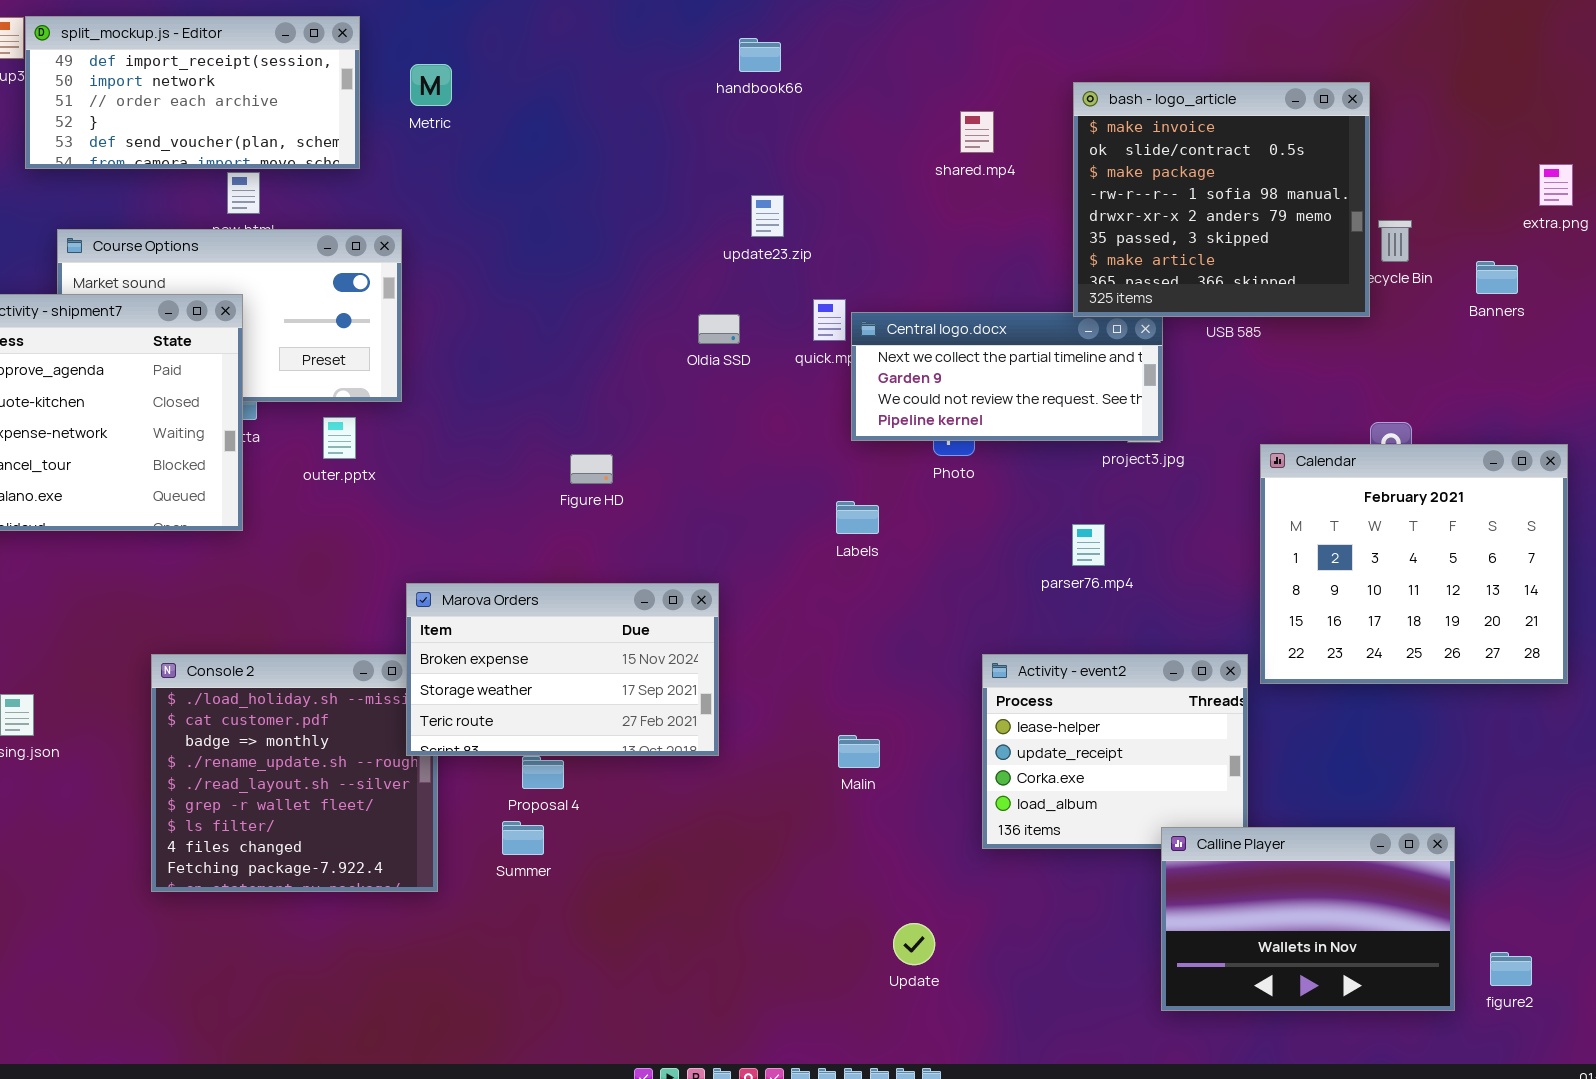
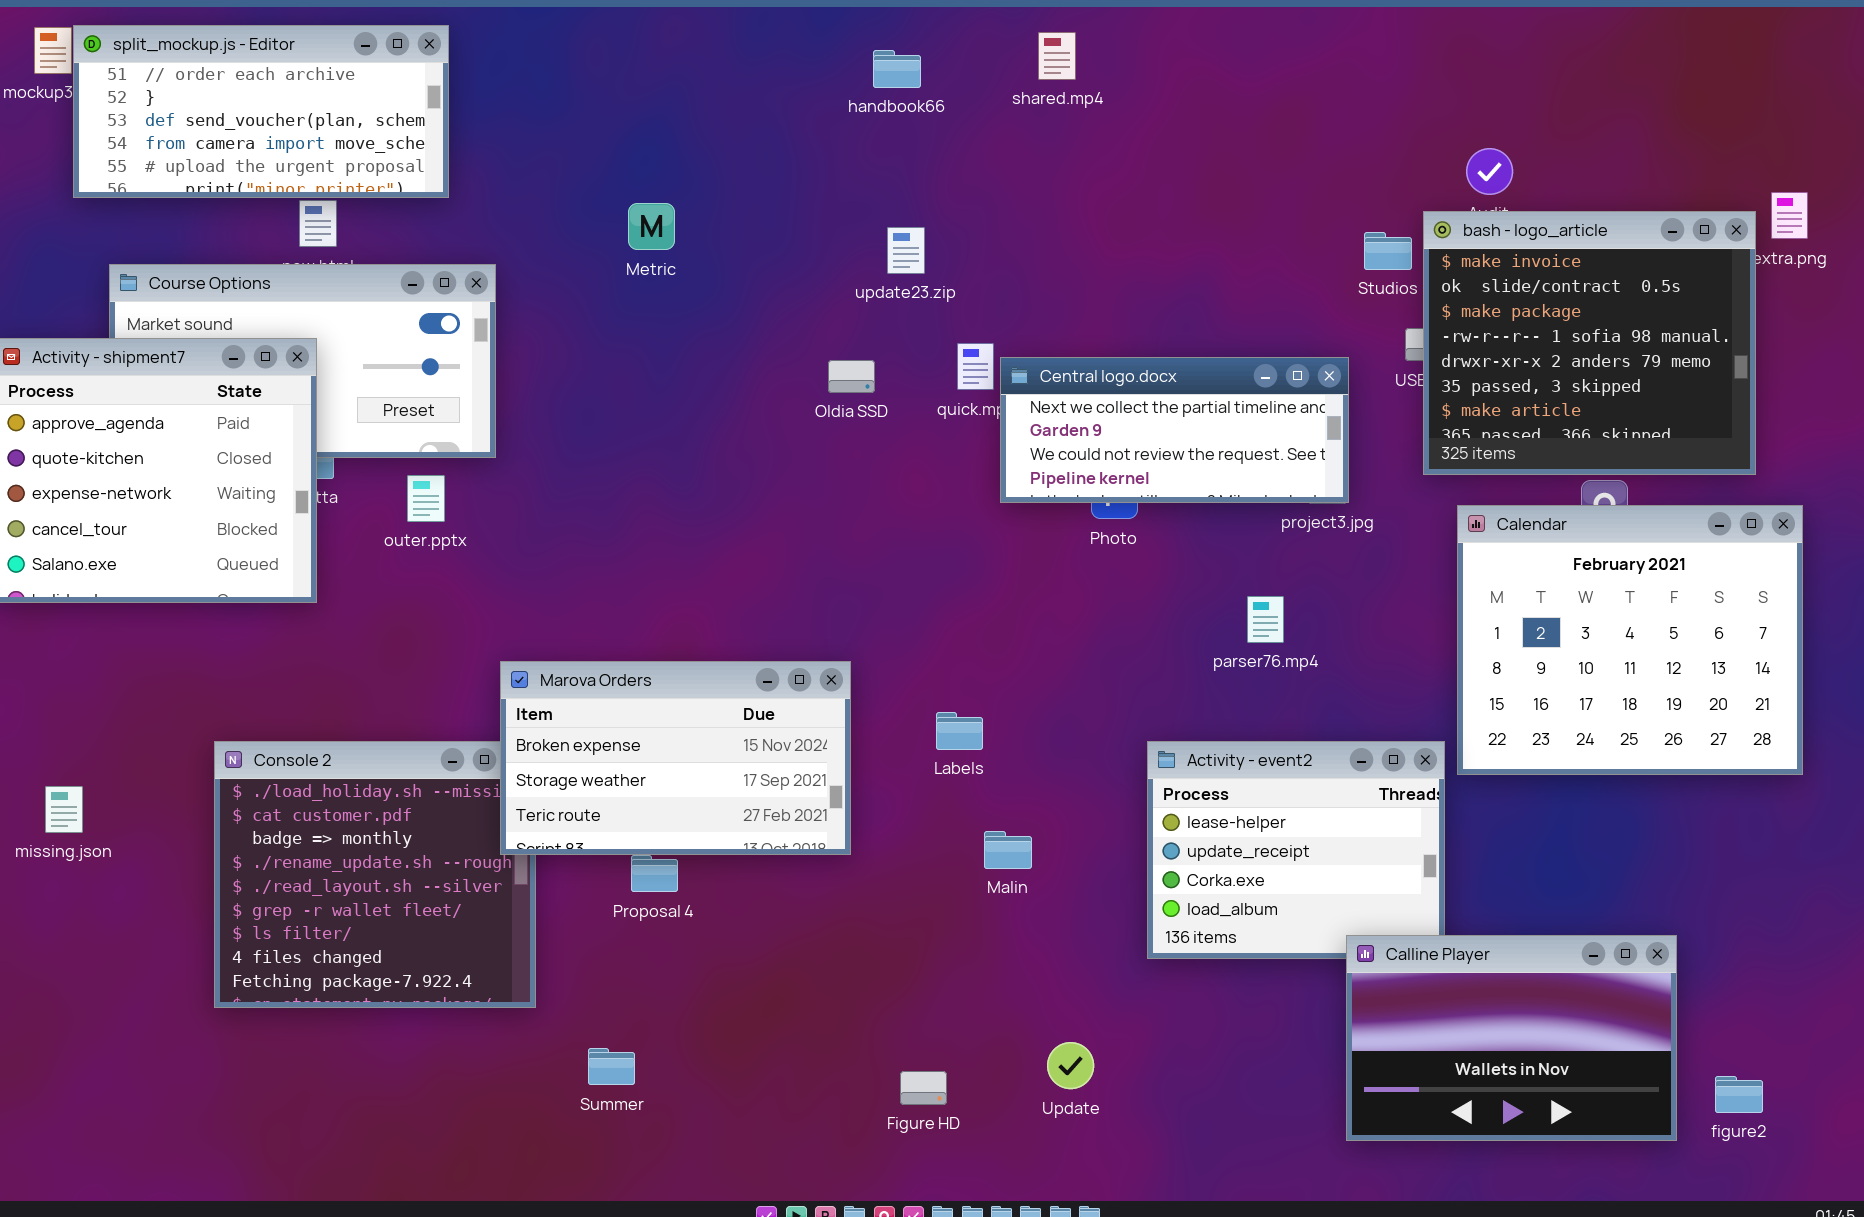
split_mockup.js - Editor: [25,16,360,169] -> [73,25,449,198], scrolled down 2 rows
Metric: [410,64,452,106] -> [628,203,675,250], moved
bash - logo_article: [1073,82,1370,317] -> [1423,211,1756,475], moved
shared.mp4: [960,111,994,153] -> [1038,32,1076,80], moved
Figure HD: [570,454,613,484] -> [900,1071,947,1105], moved
Labels: [836,501,879,534] -> [936,712,983,750], moved
Summer: [502,821,544,855] -> [588,1048,635,1085], moved

